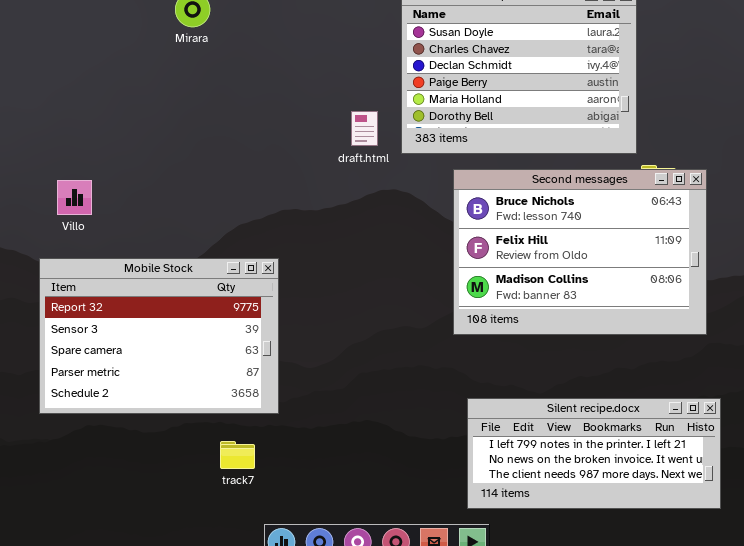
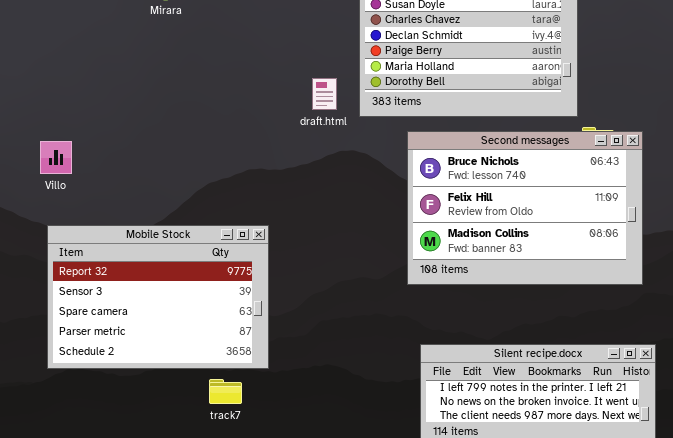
Mobile Stock: [39,258,279,414] -> [47,225,269,369], moved
track7: [220,441,255,469] -> [209,379,242,404], moved

